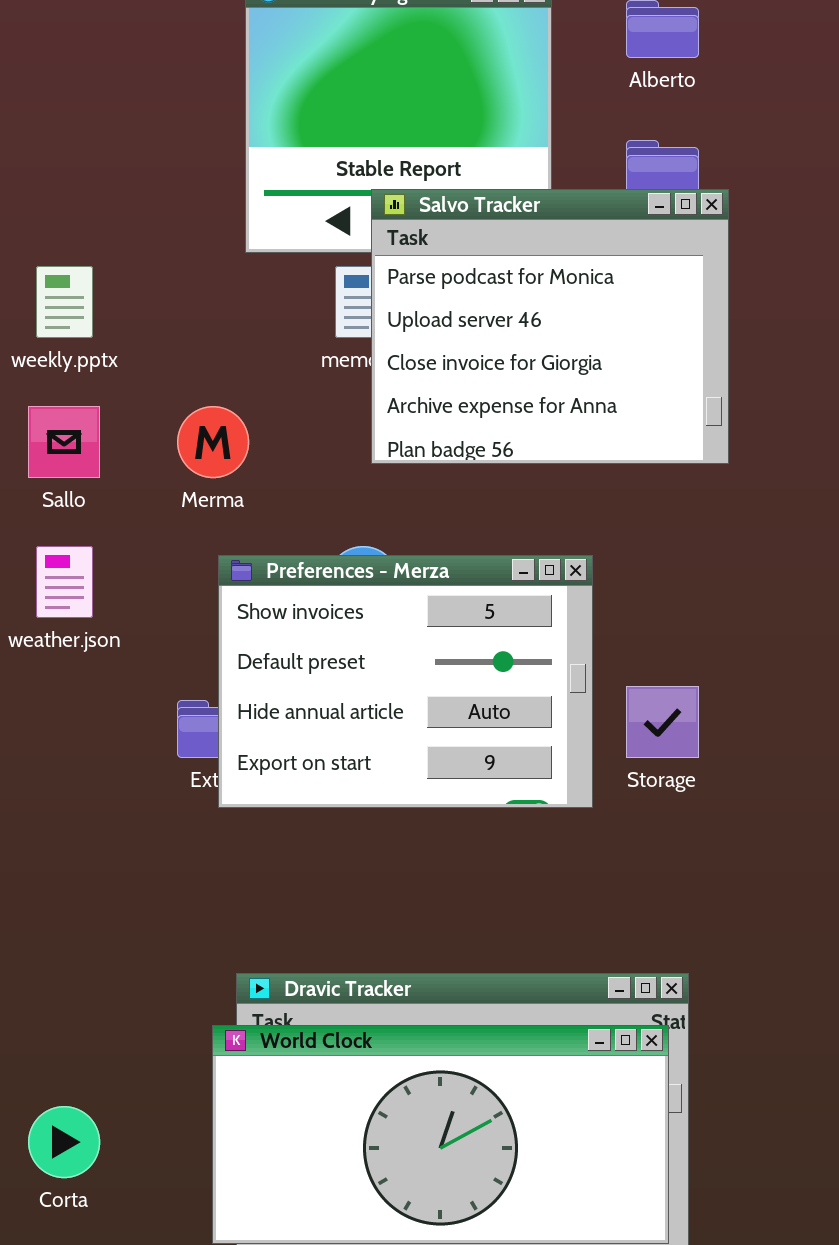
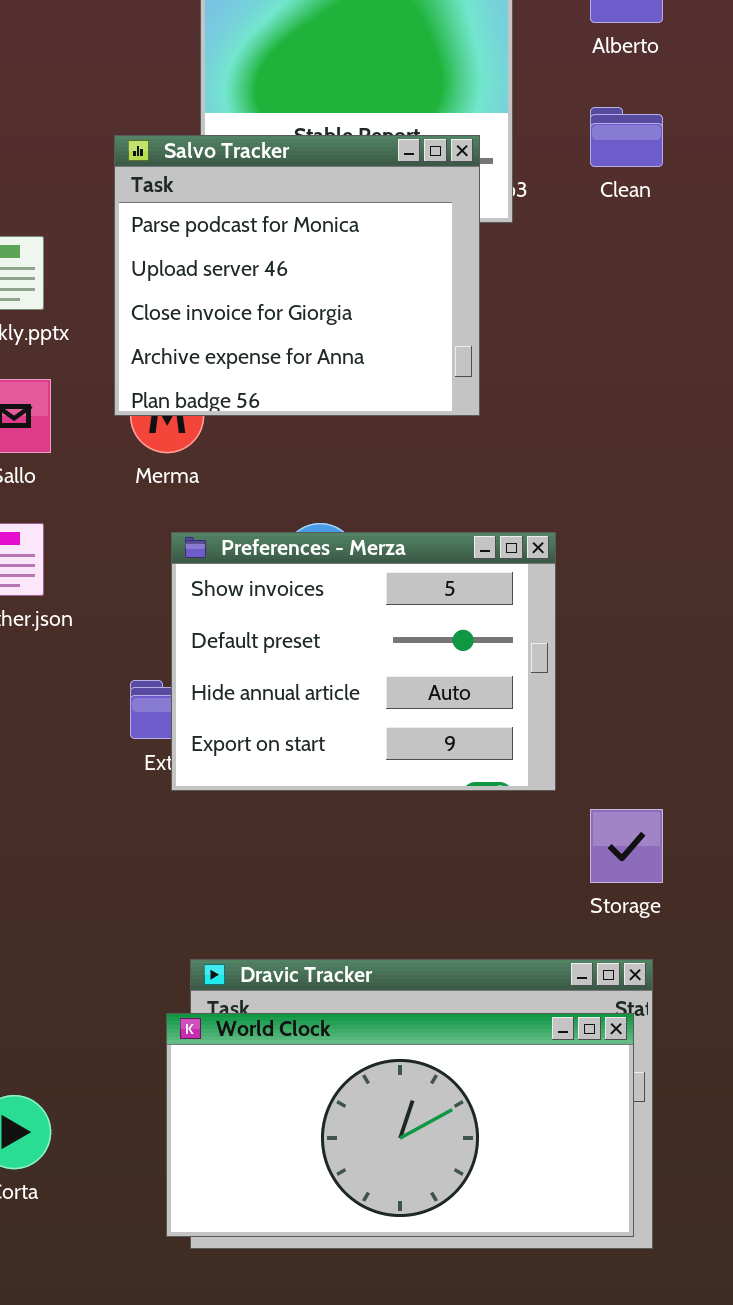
Salvo Tracker: [371,189,729,464] -> [114,135,480,416], moved
Storage: [626,686,699,758] -> [590,809,663,883], moved

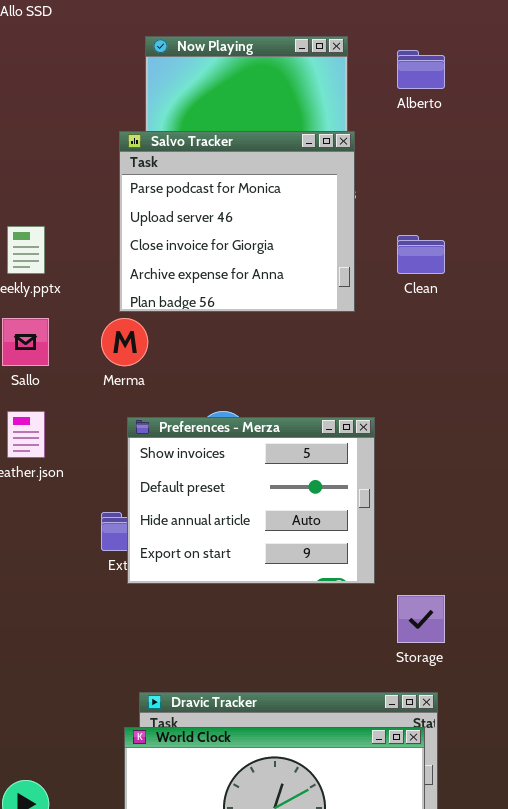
Clean: [590,107,663,167] -> [397,235,445,274], moved
Salvo Tracker: [114,135,480,416] -> [119,131,355,312], moved

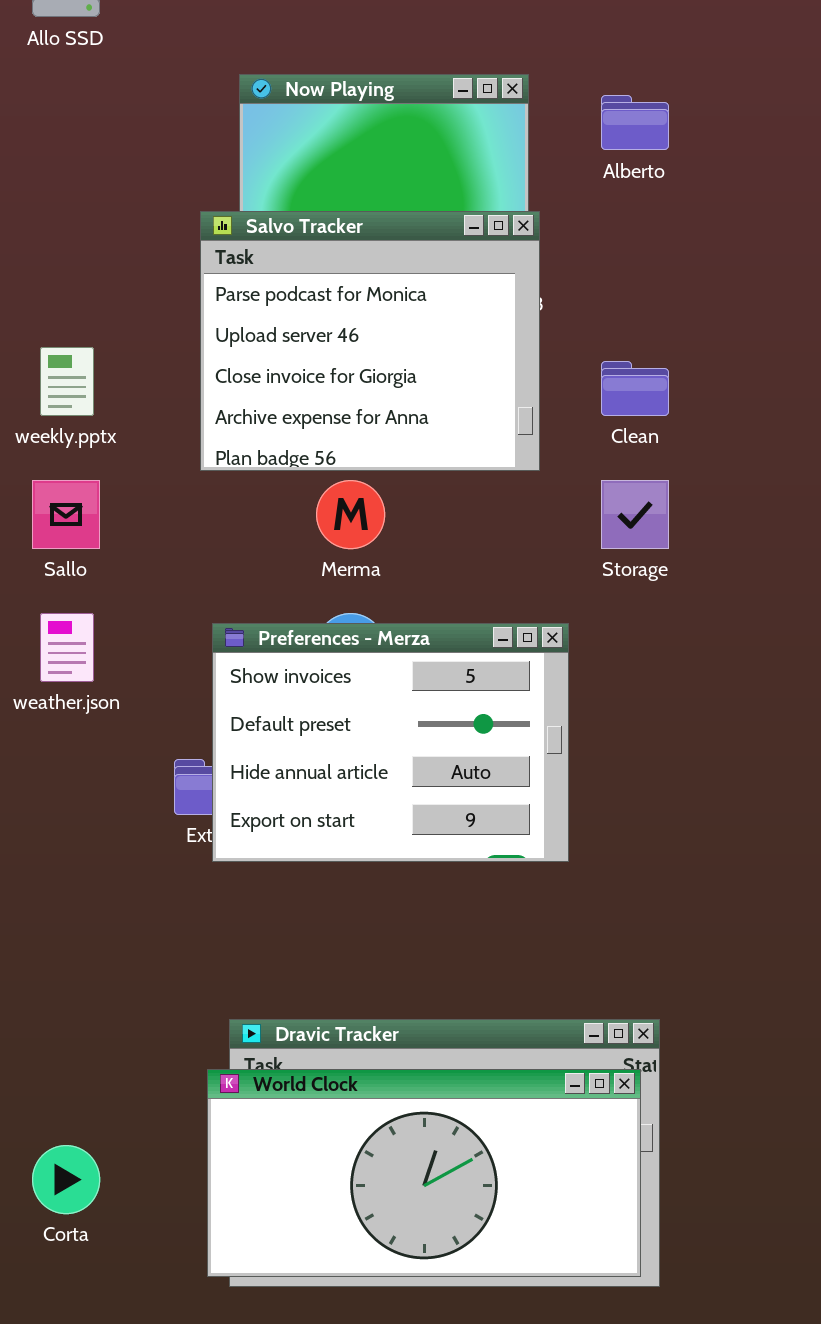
Merma: [101,318,148,366] -> [316,480,385,549], moved
Storage: [397,595,445,643] -> [601,480,669,549], moved

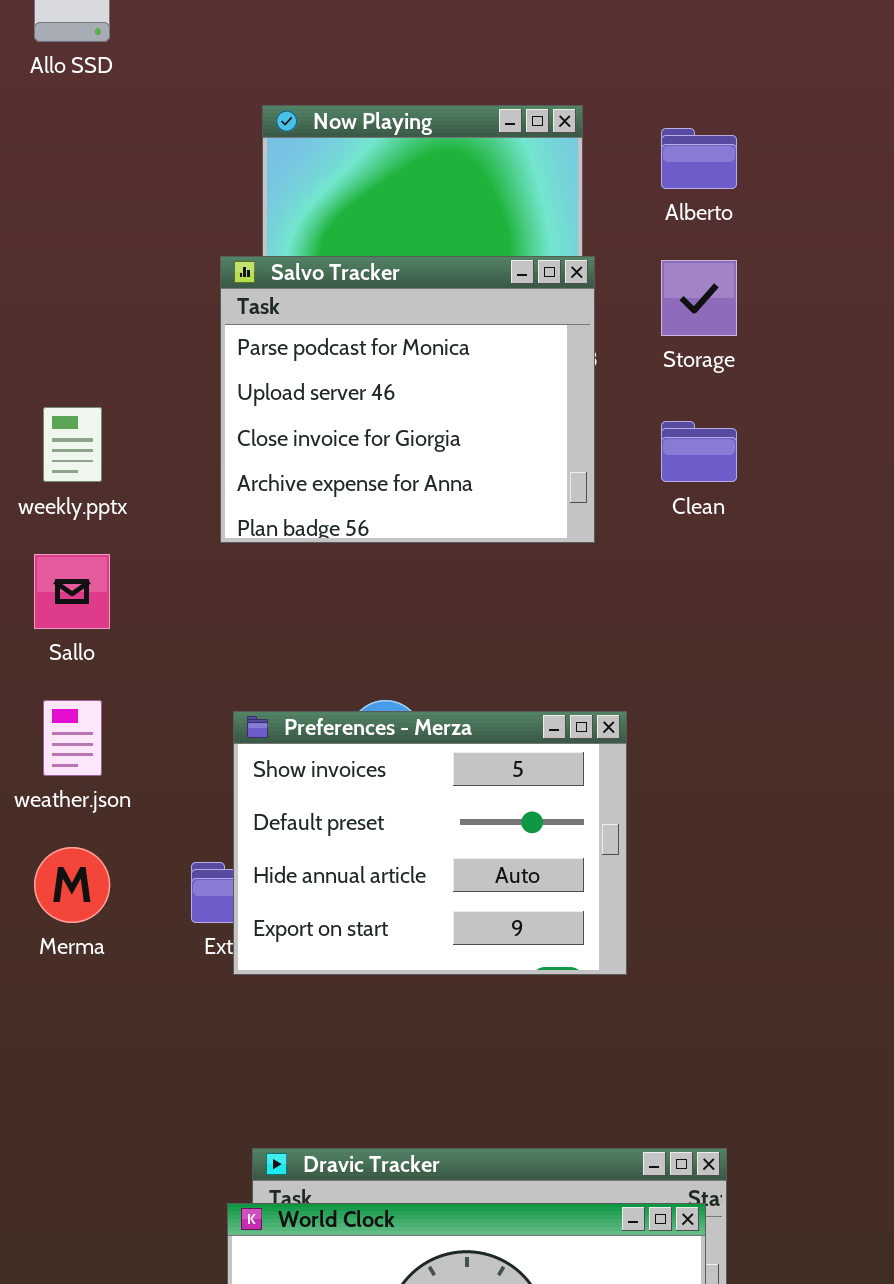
Merma: [316,480,385,549] -> [34,847,110,923], moved
Storage: [601,480,669,549] -> [661,260,737,336], moved

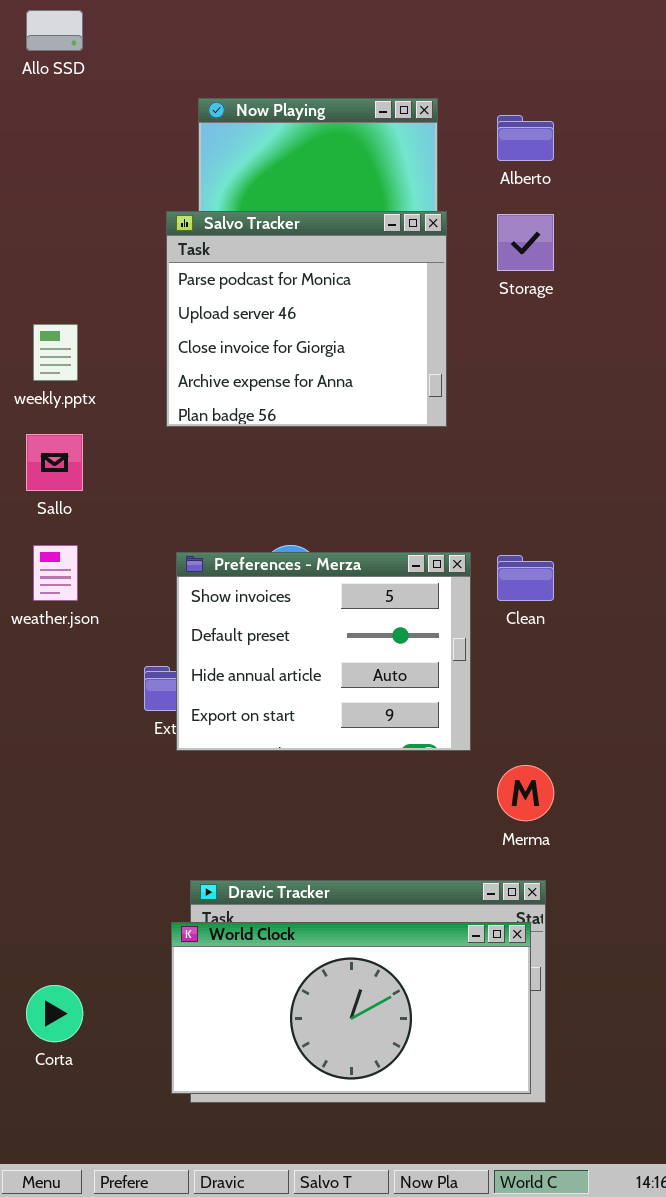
Clean: [661,421,737,482] -> [497,555,554,601], moved
Merma: [34,847,110,923] -> [497,765,554,821], moved

